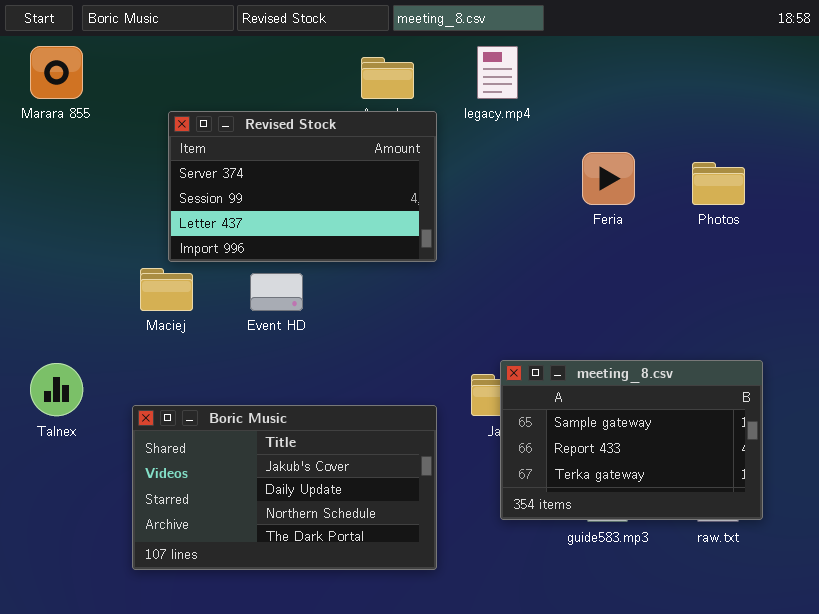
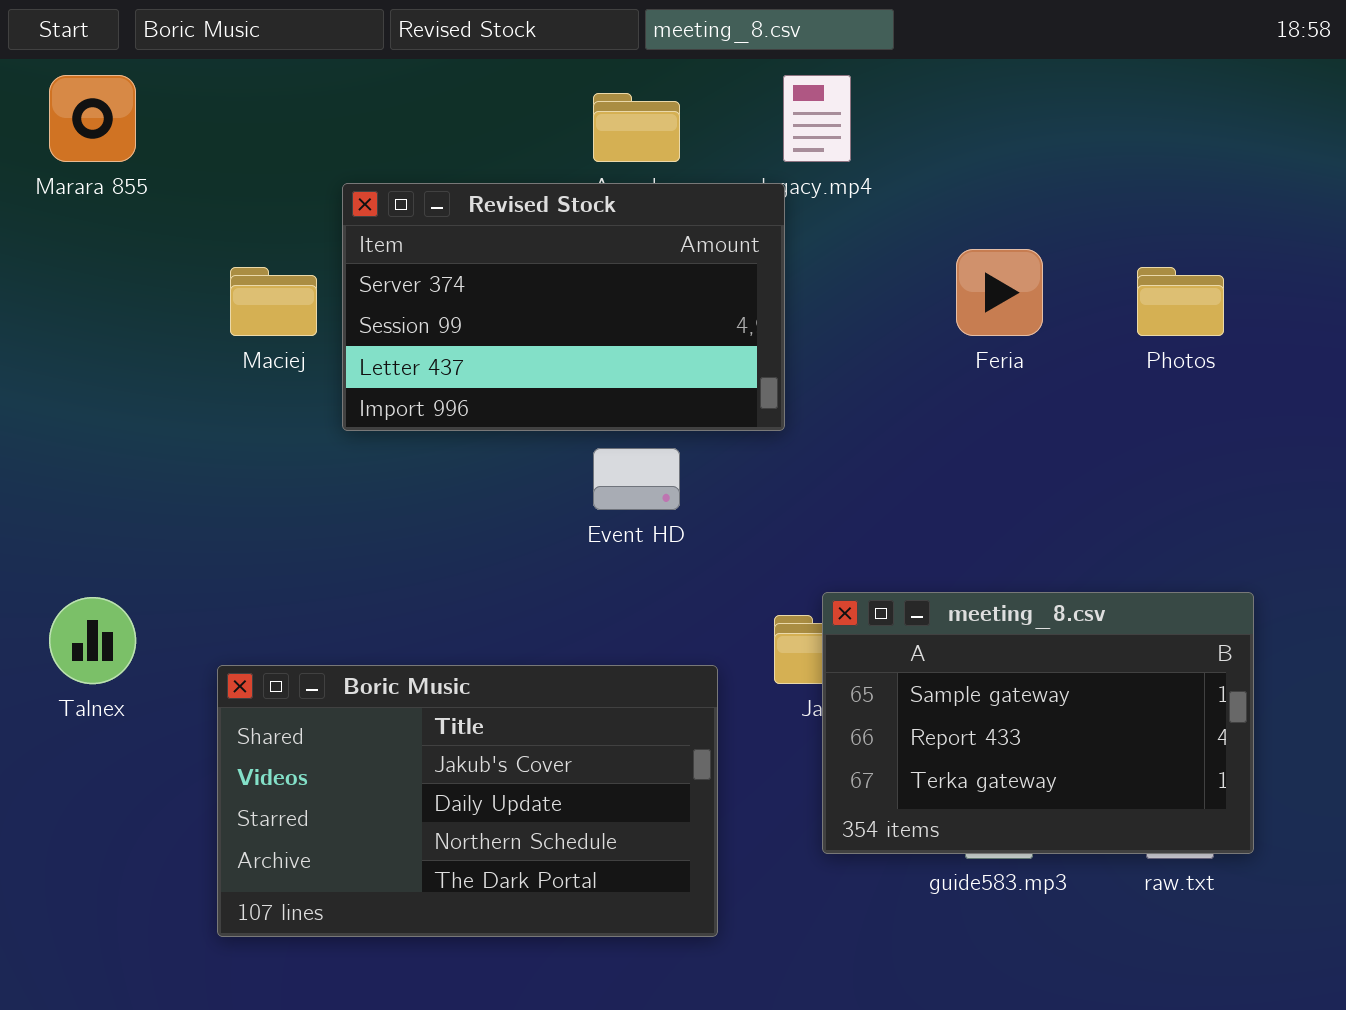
Revised Stock: [168,111,437,262] -> [342,183,785,431], moved
Maciej: [140,268,193,311] -> [230,267,317,336], moved
Event HD: [250,273,303,311] -> [593,448,680,510], moved

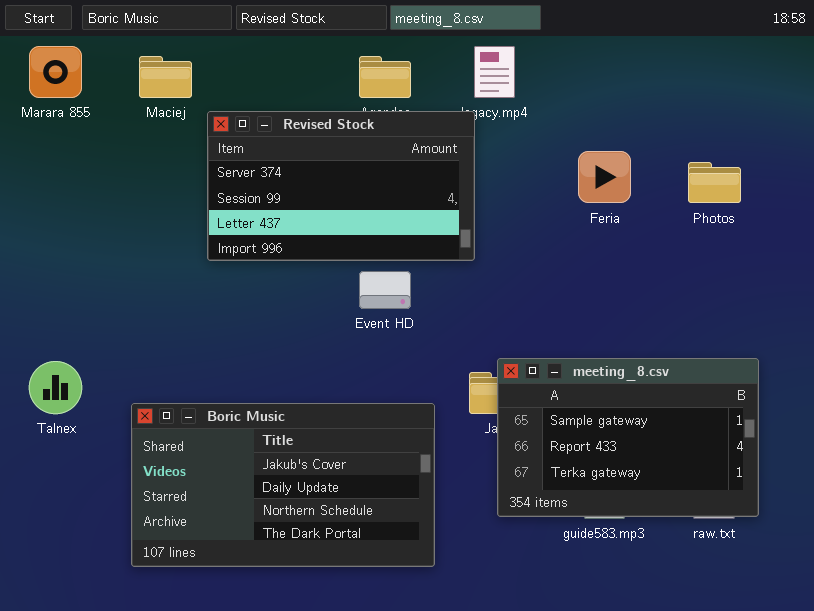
Maciej: [230,267,317,336] -> [139,56,192,98], moved

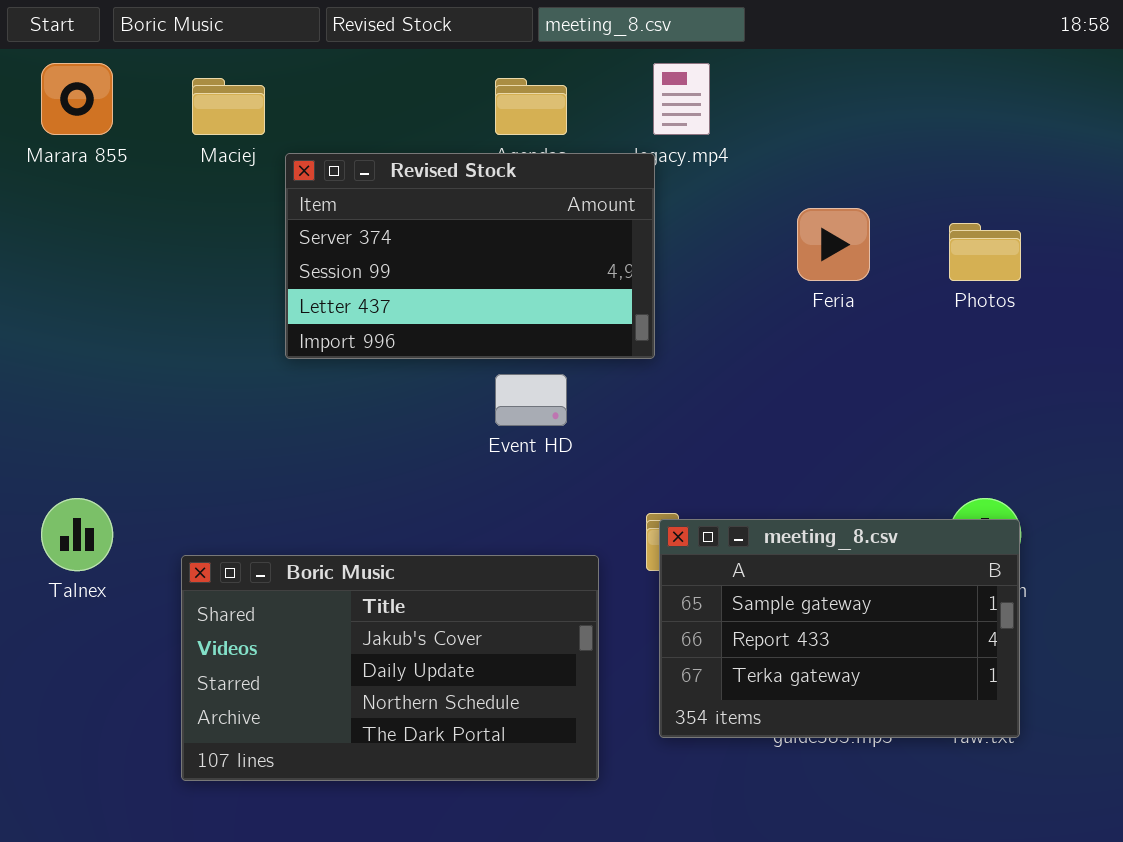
meeting_8.csv: [497,358,759,517] -> [659,519,1020,738], moved

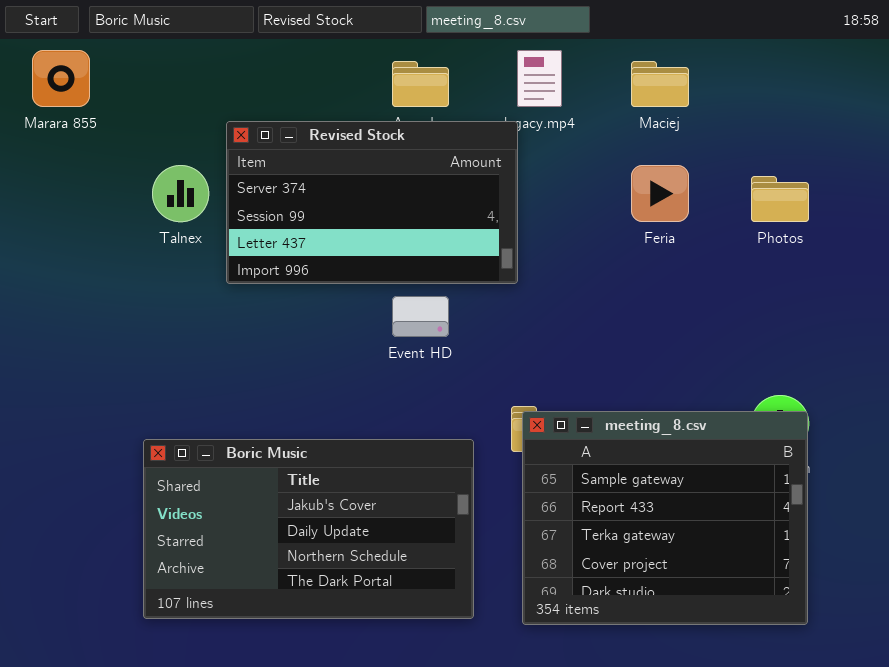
Maciej: [192,78,265,135] -> [631,61,689,107], moved
Talnex: [41,498,113,571] -> [152,165,209,222], moved
meeting_8.csv: [659,519,1020,738] -> [522,411,808,625], resized

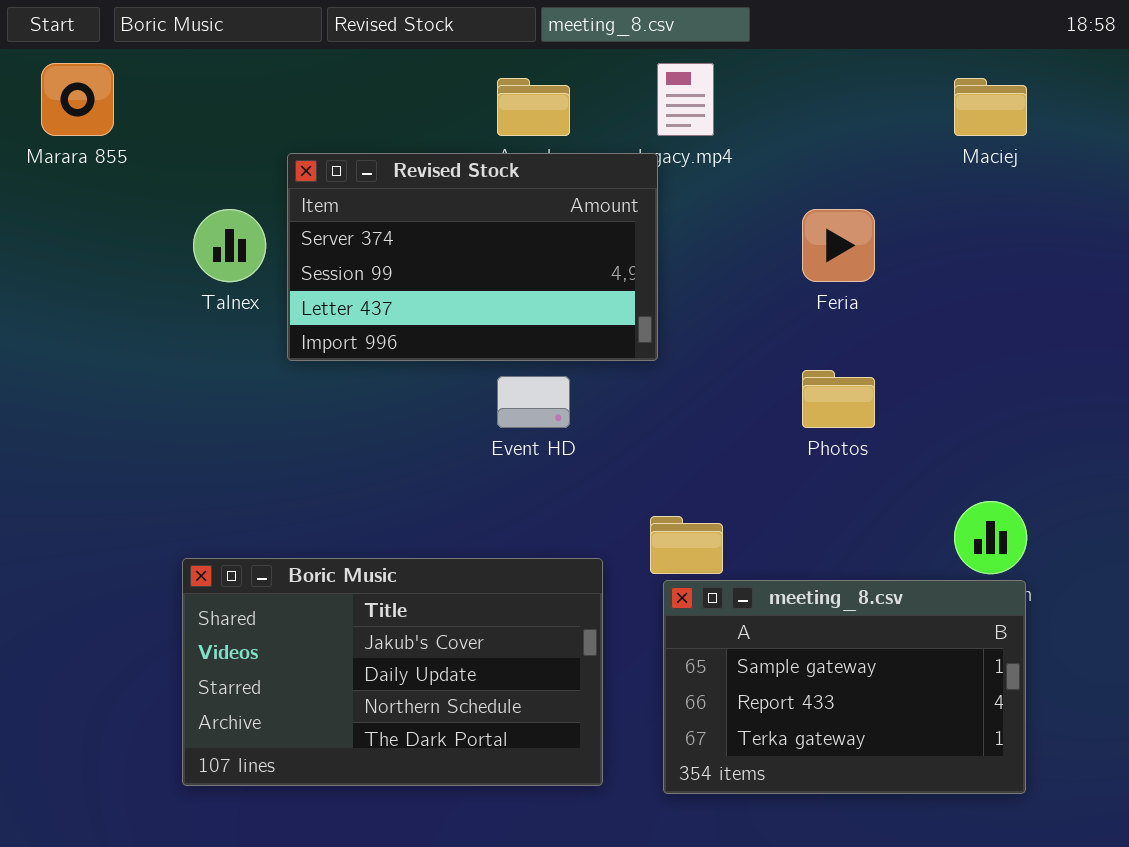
Maciej: [631,61,689,107] -> [954,78,1027,136], moved
Photos: [751,176,809,222] -> [802,370,875,428], moved
meeting_8.csv: [522,411,808,625] -> [663,580,1026,794], resized

